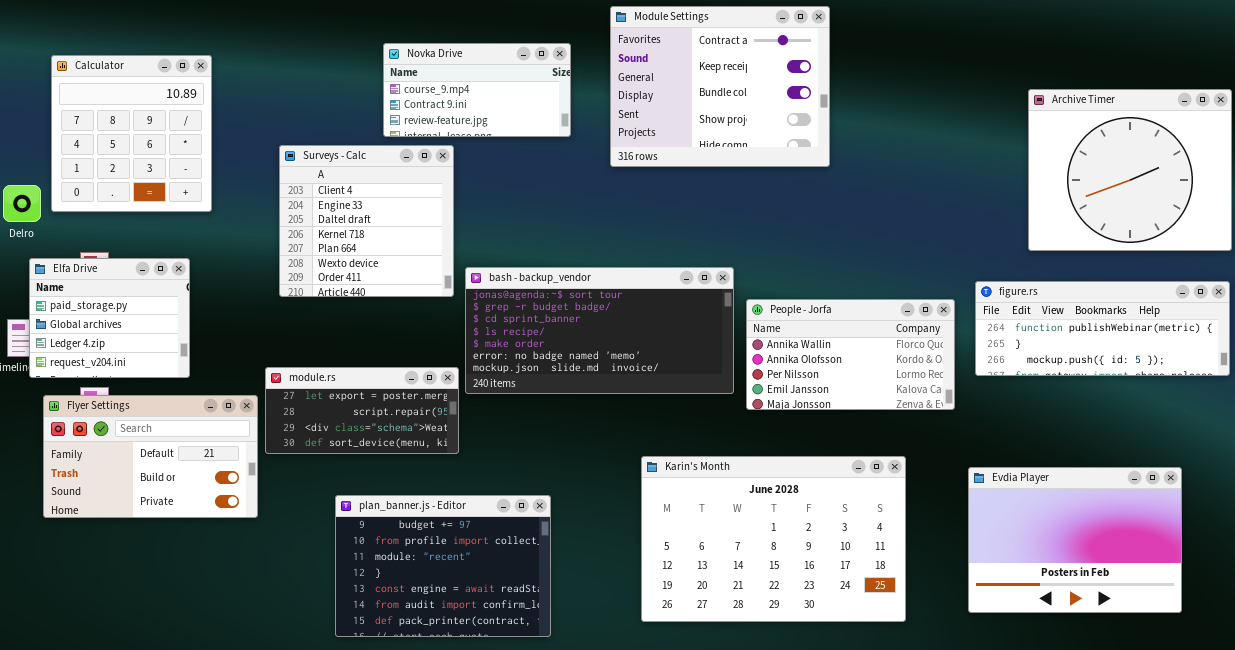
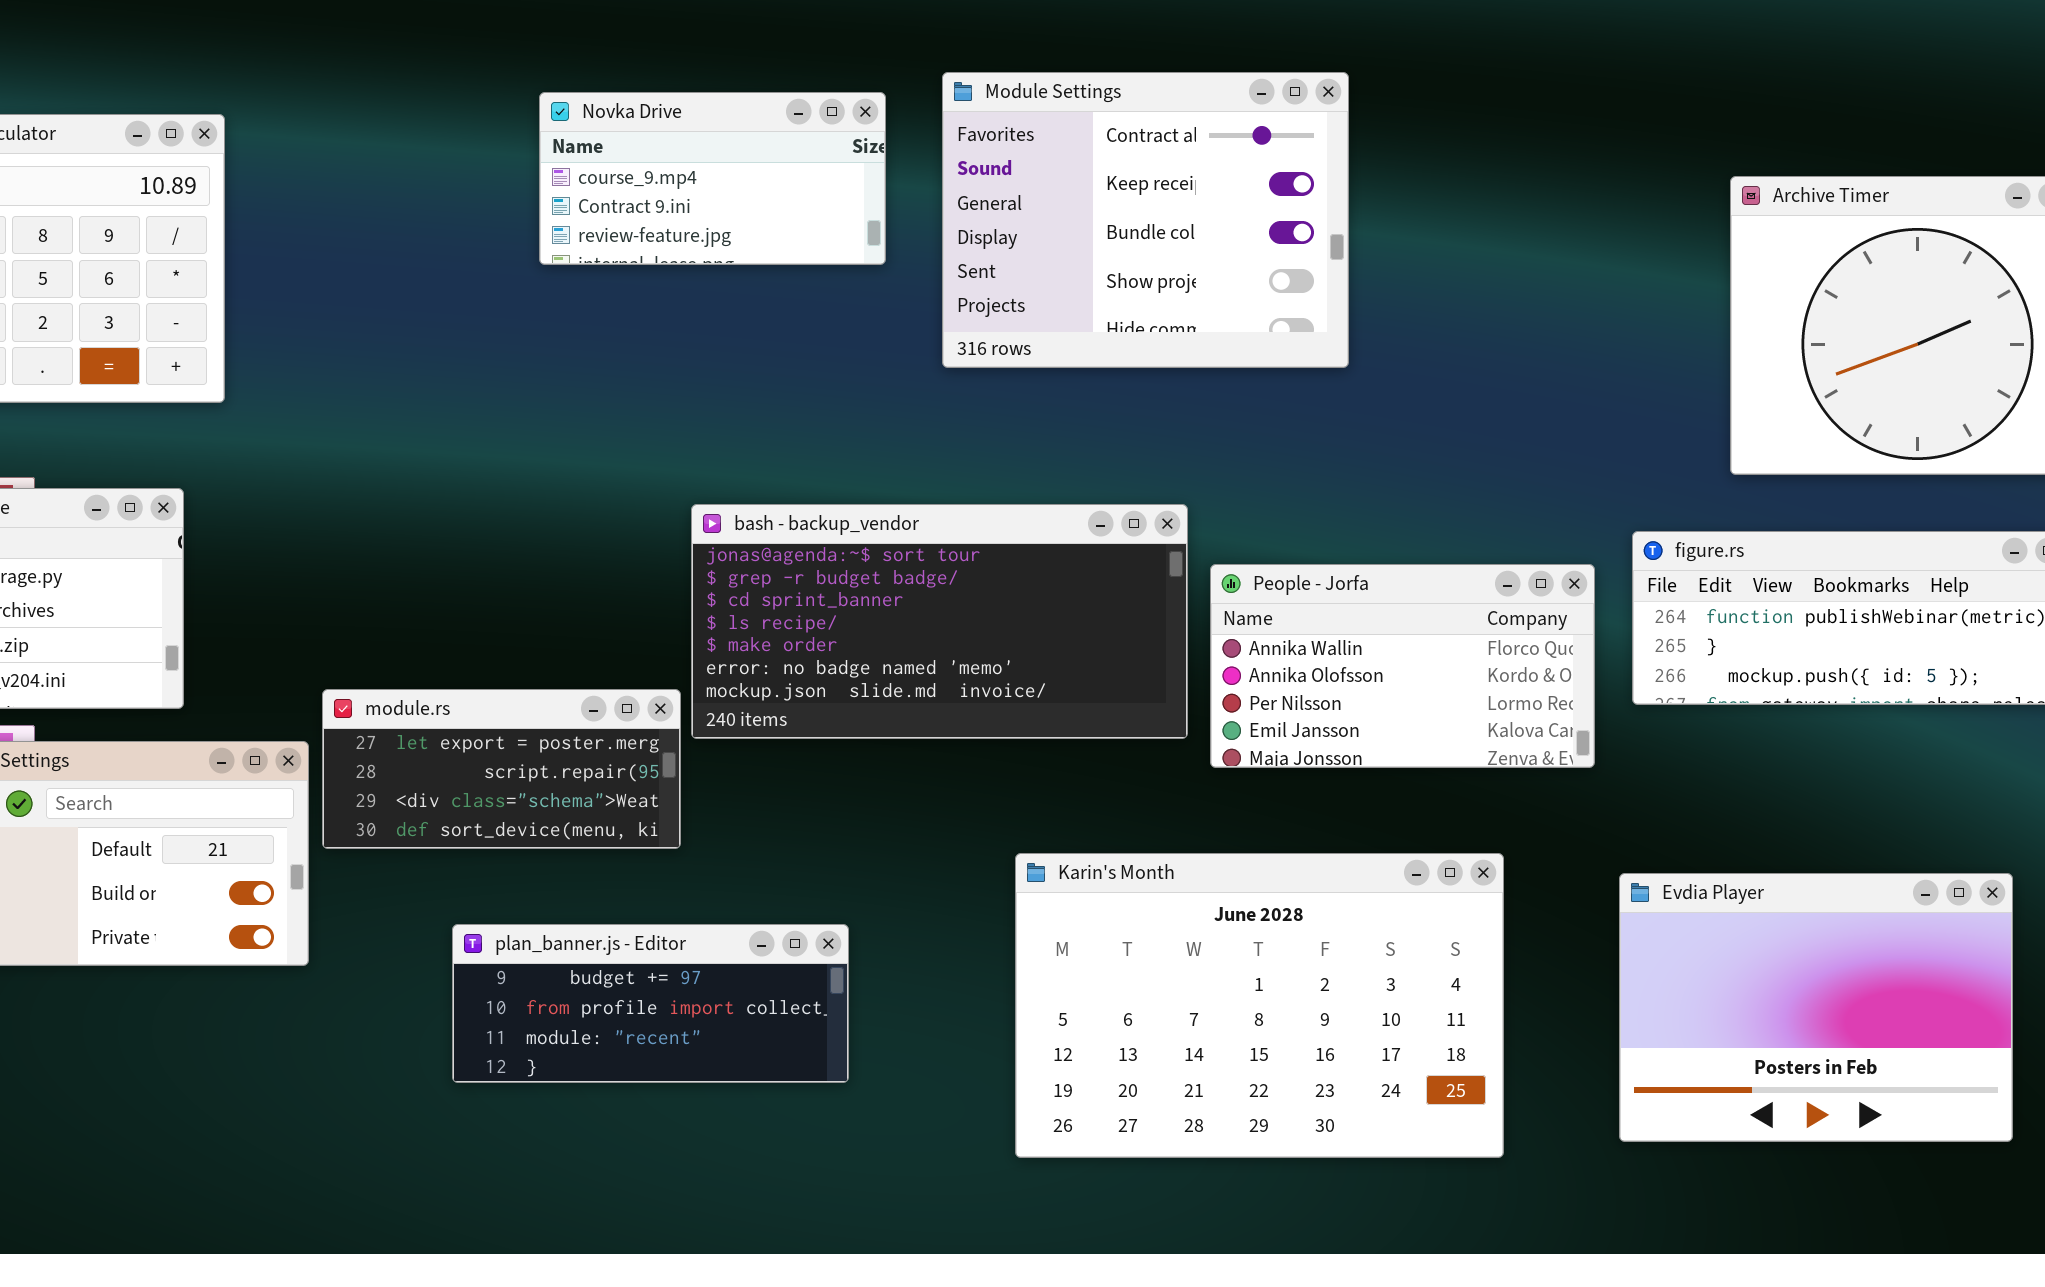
Module Settings: [610,6,830,167] -> [942,72,1349,368], moved
Surveys - Calc: [279,145,454,297] -> none, closed
plan_banner.js - Editor: [335,495,551,637] -> [452,924,849,1083], resized

